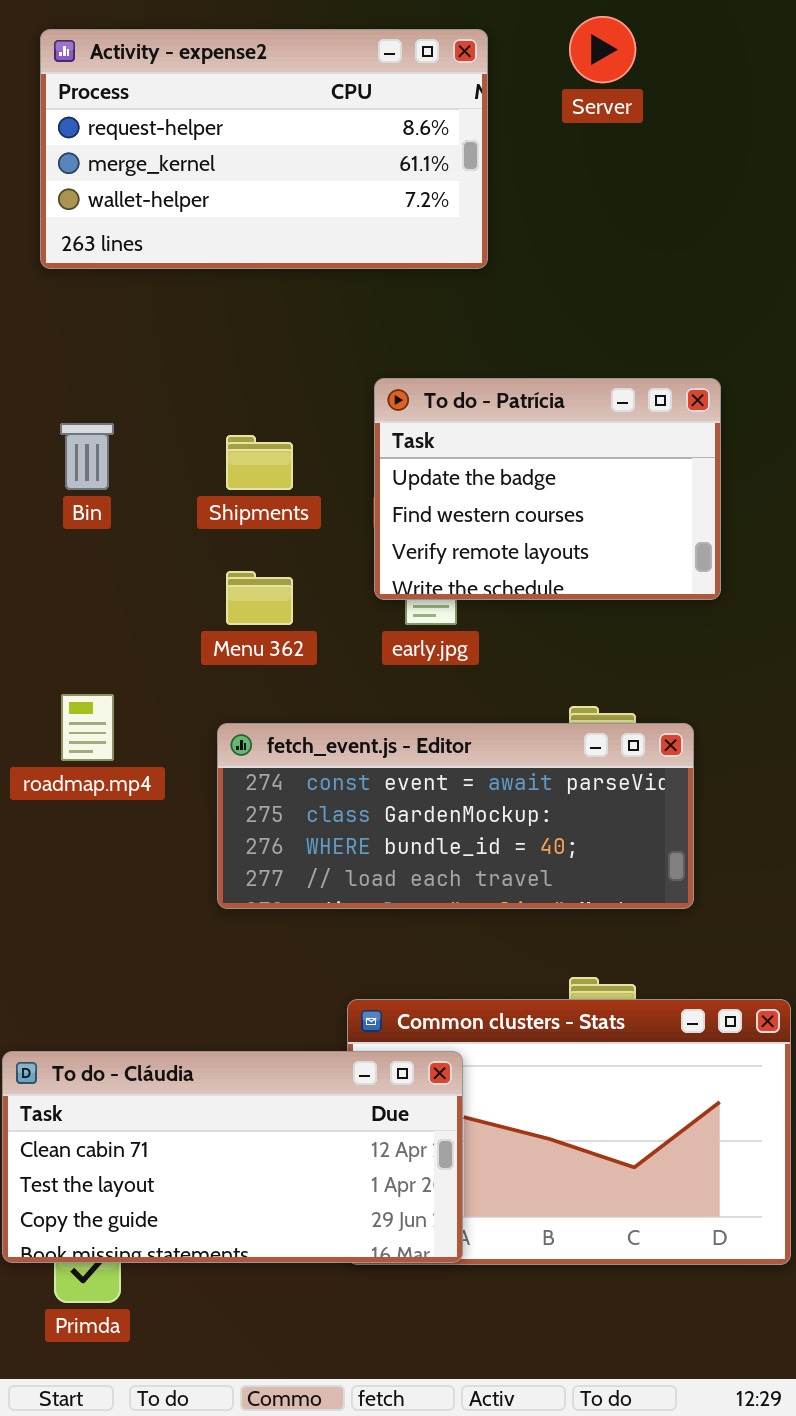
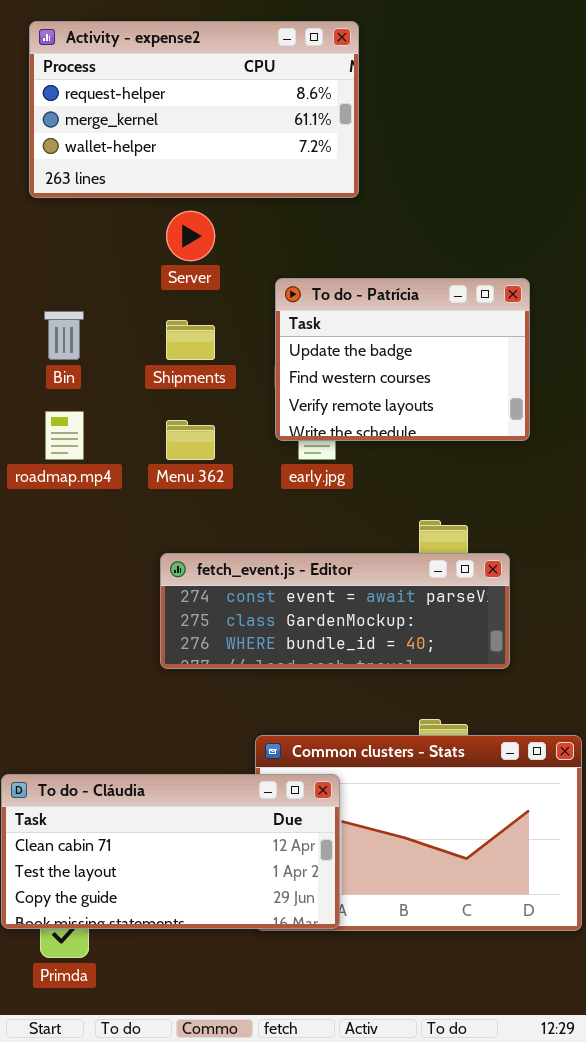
Server: [569,16,636,83] -> [166,211,215,261], moved
roadmap.mp4: [61,694,114,761] -> [45,411,84,460], moved
fetch_event.js - Editor: [217,723,694,909] -> [160,553,510,669], resized

